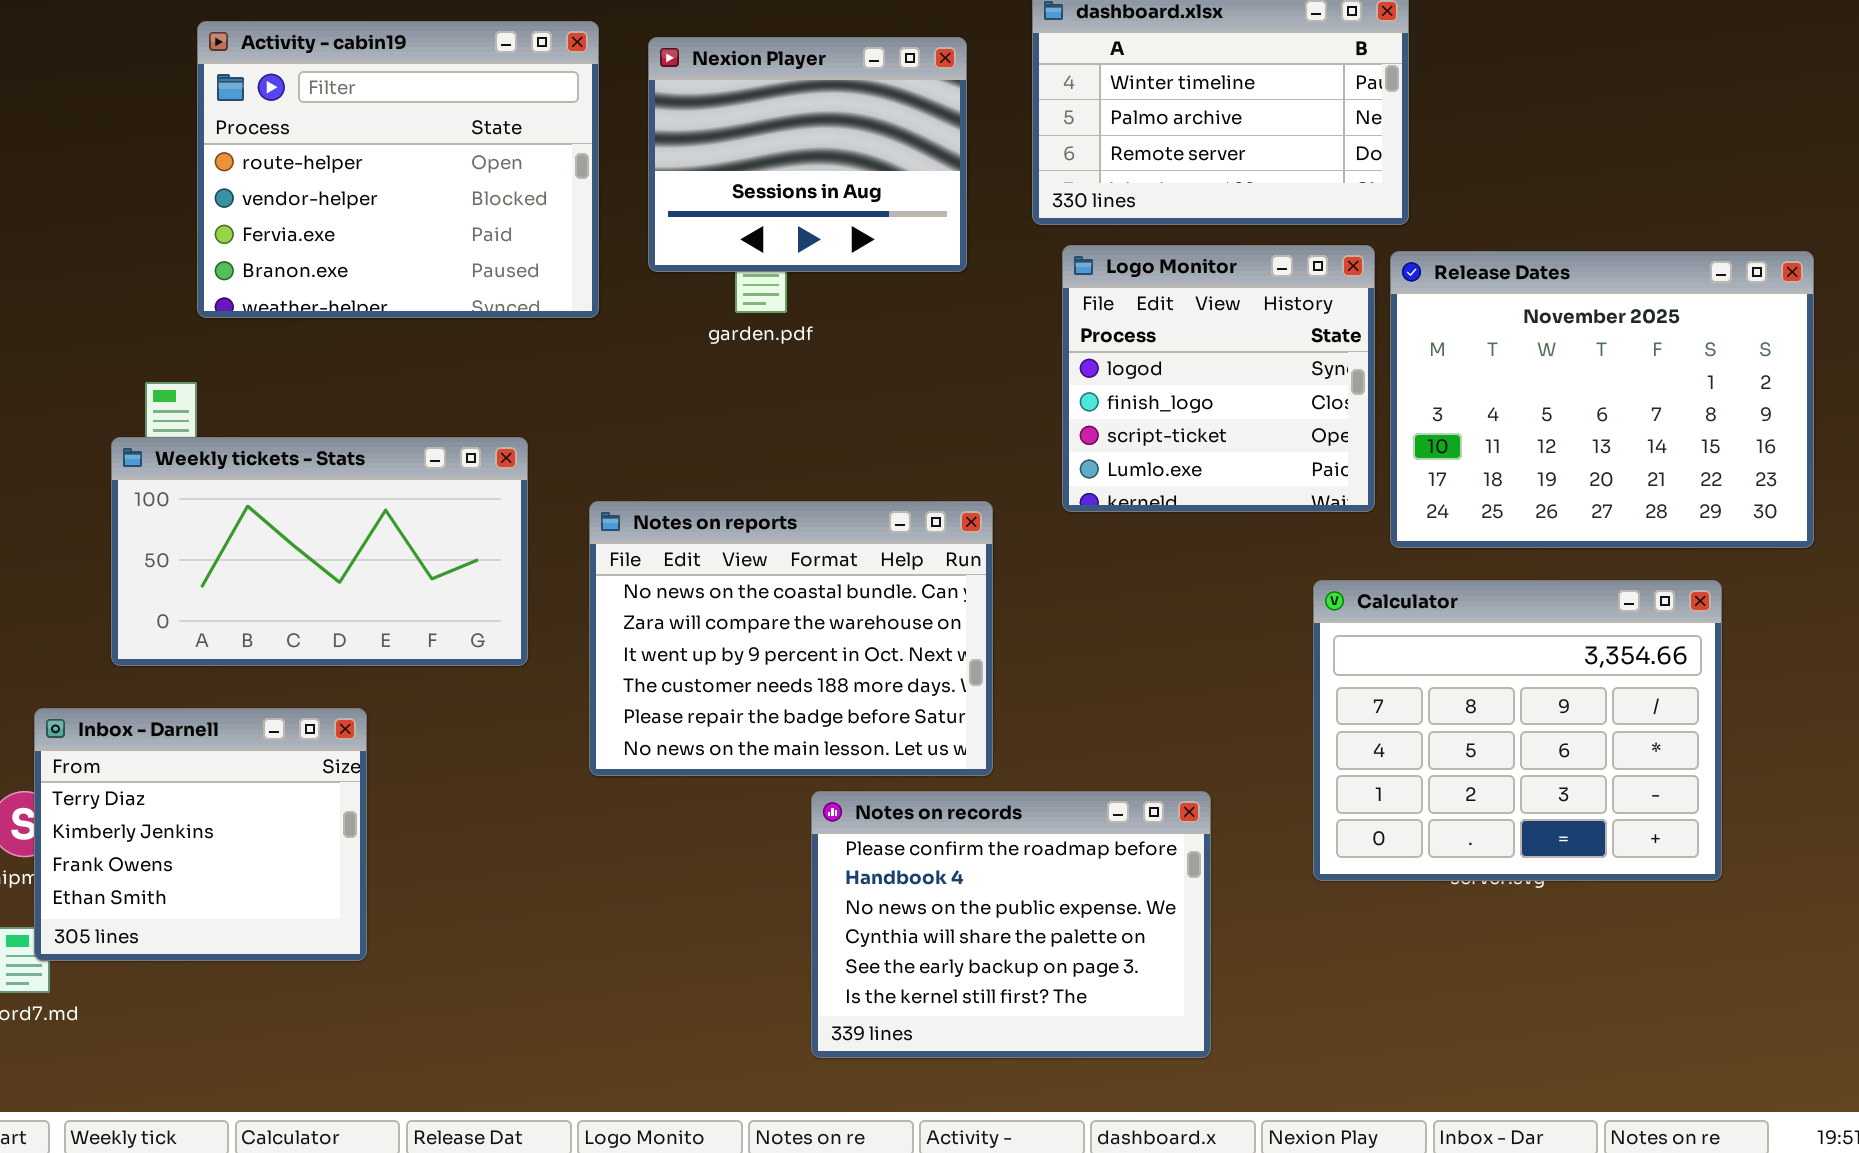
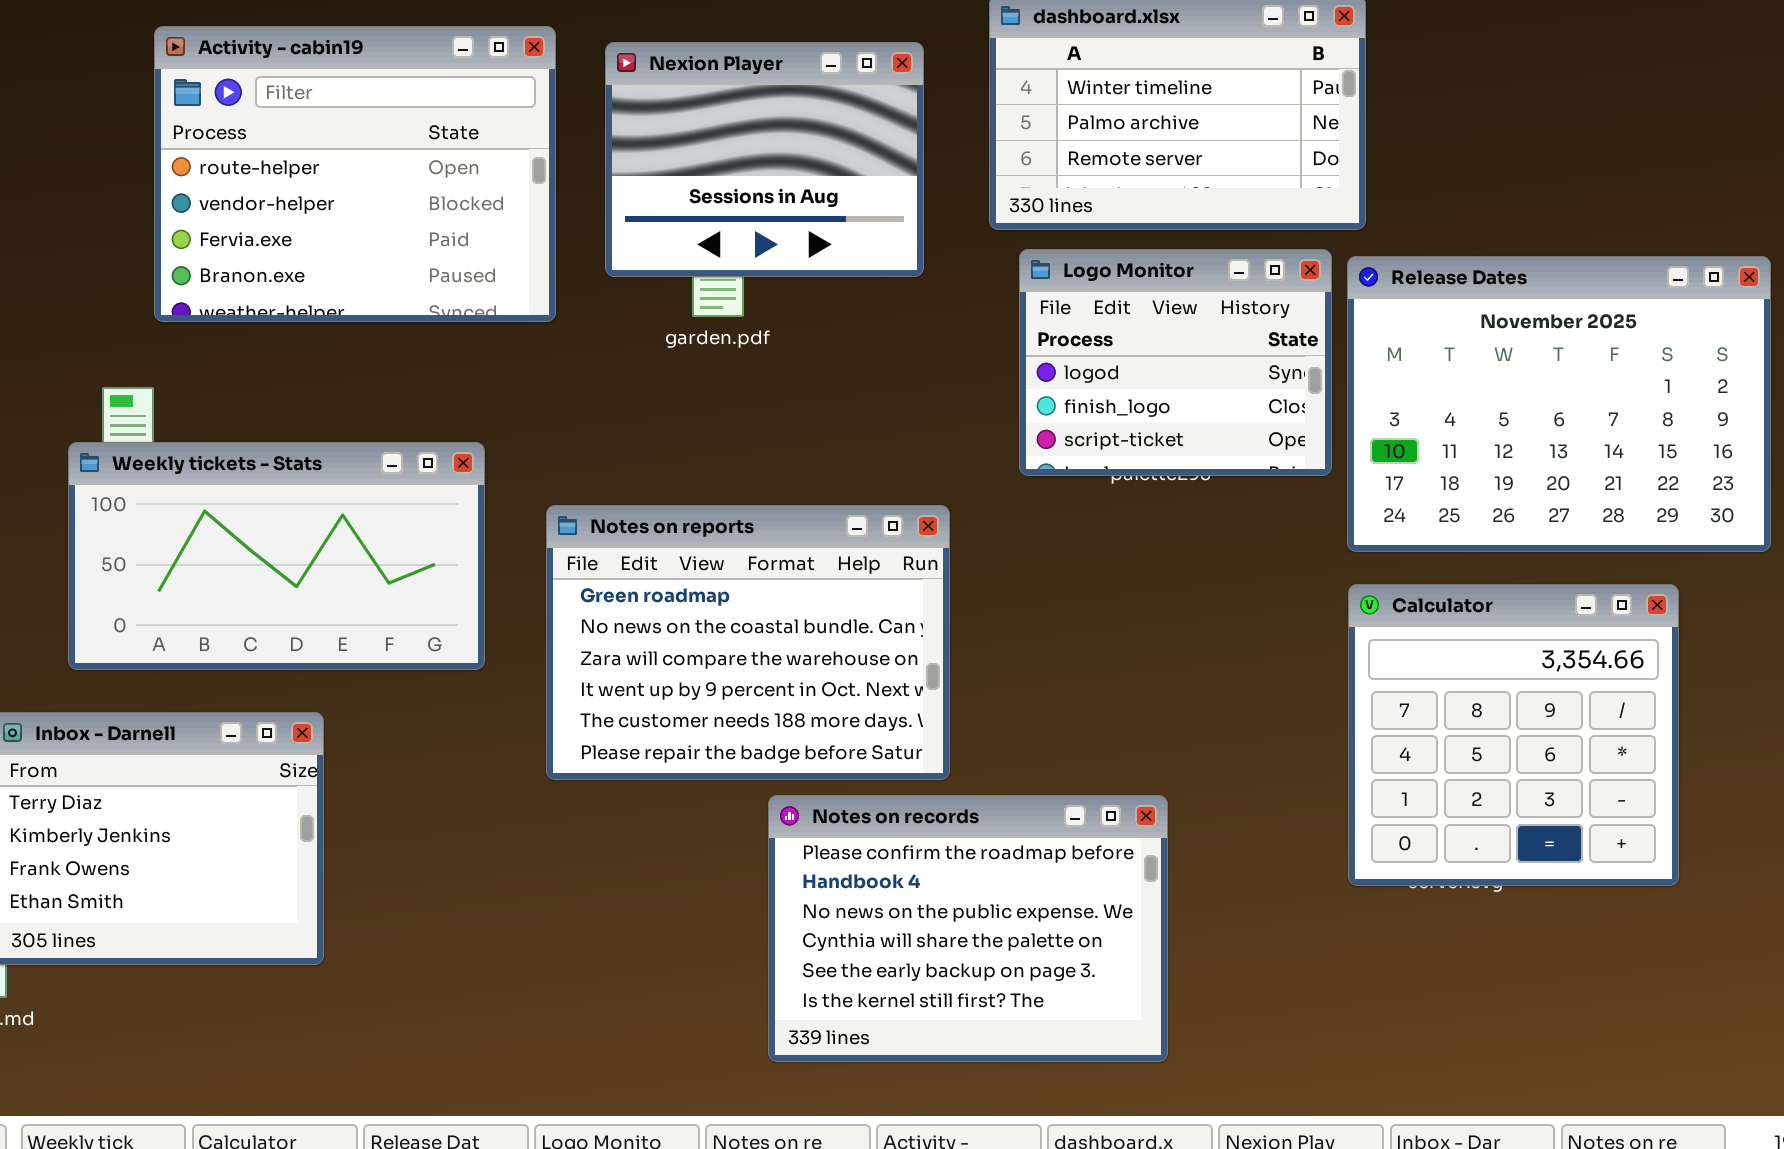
Logo Monitor: [1062,245,1375,512] -> [1019,249,1332,476], resized
Notes on reports: [589,501,993,776] -> [546,505,950,780], scrolled up 1 row
Calculator: [1313,580,1722,881] -> [1348,584,1679,886], resized

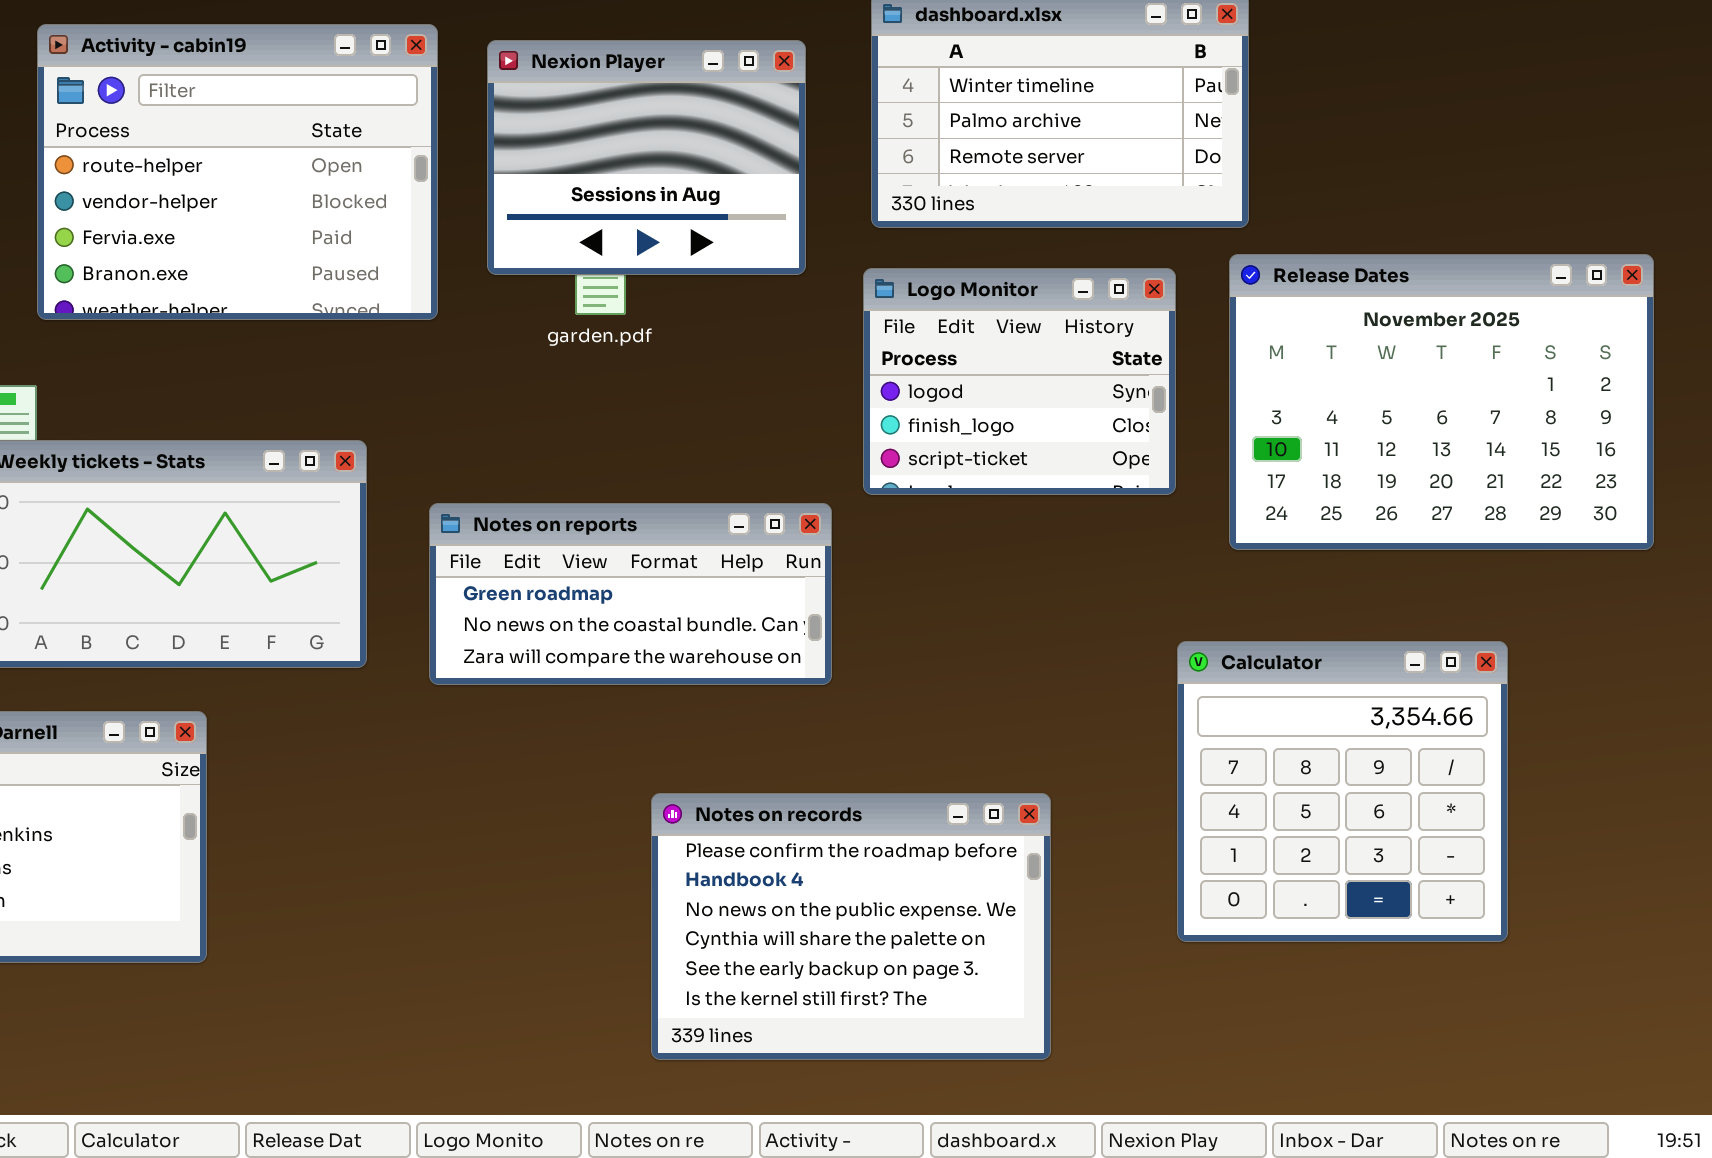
Logo Monitor: [1019,249,1332,476] -> [863,268,1176,495], moved
Notes on reports: [546,505,950,780] -> [429,503,832,685], resized
Calculator: [1348,584,1679,886] -> [1177,641,1508,942], moved

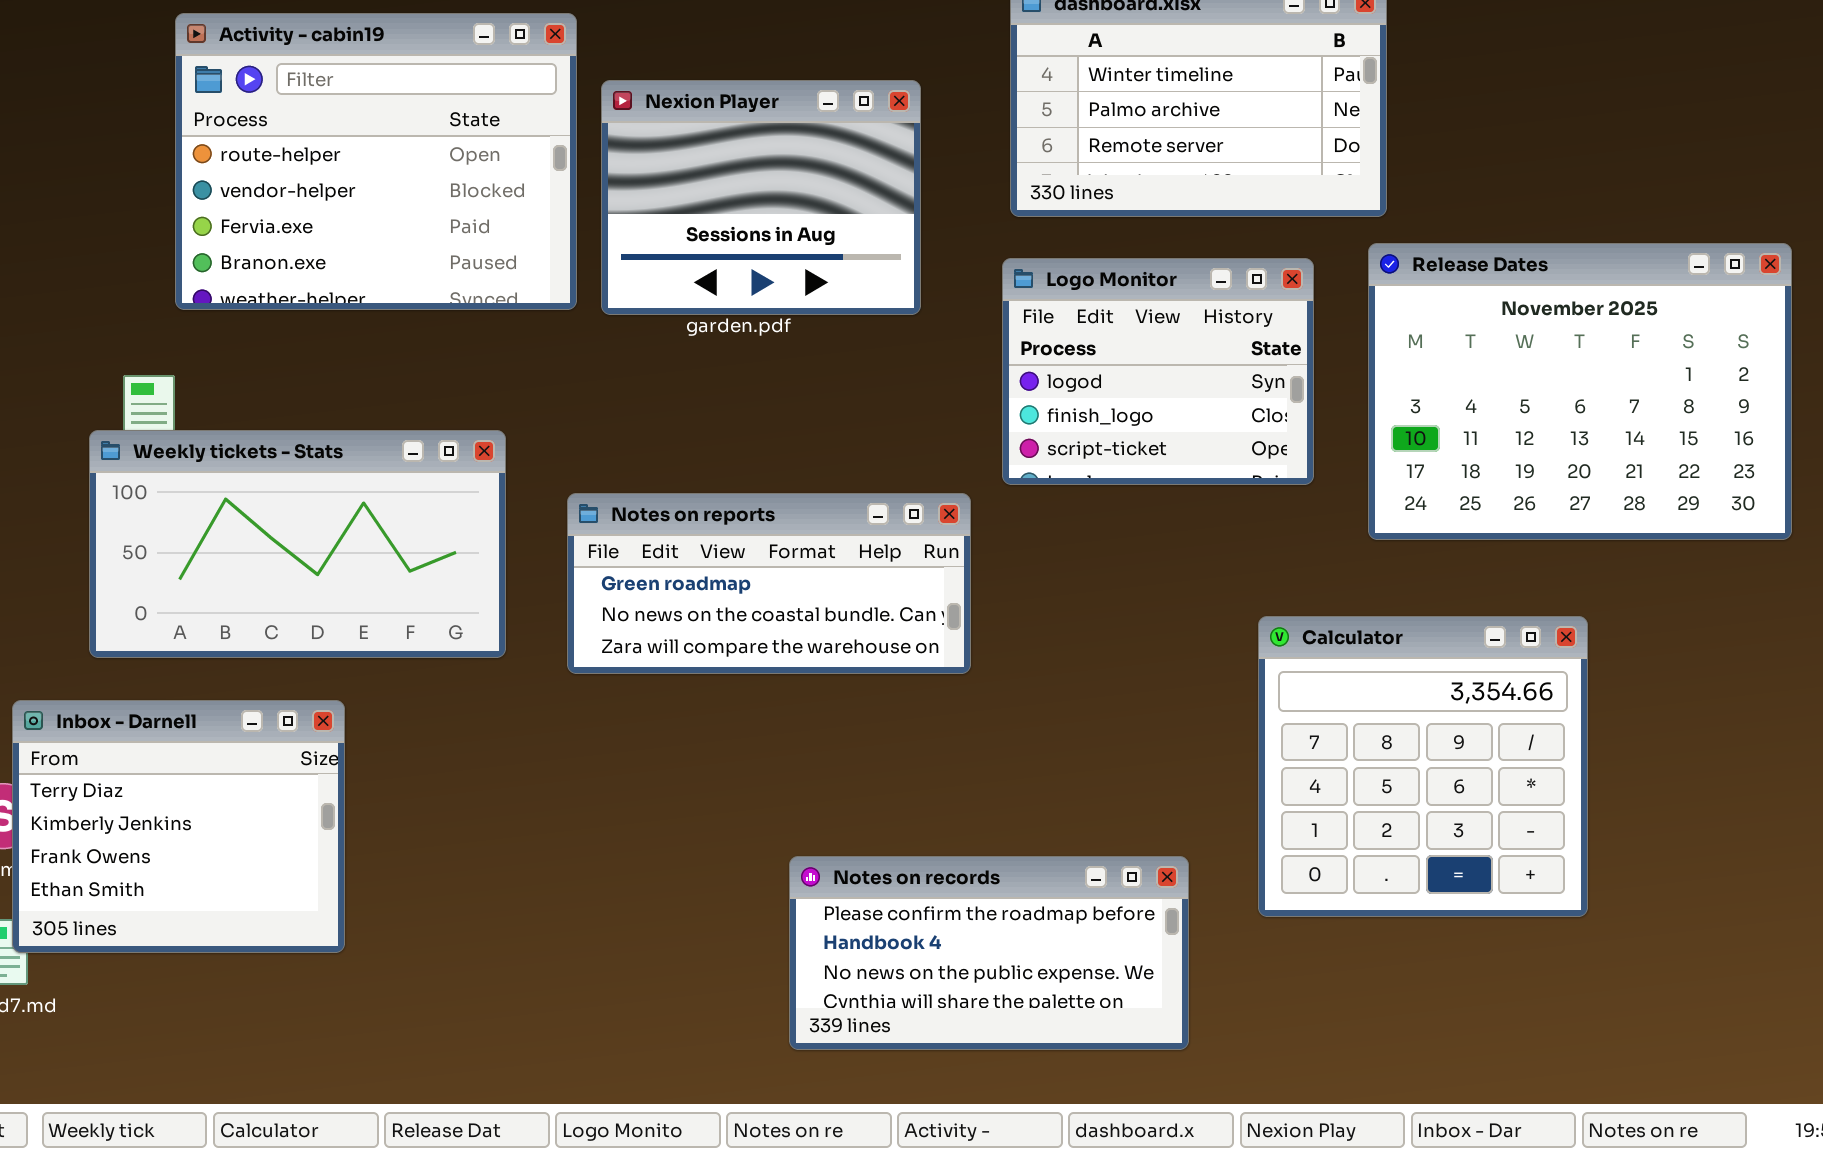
Nexion Player: [487,40,806,275] -> [601,80,921,315], moved
Calculator: [1177,641,1508,942] -> [1258,616,1588,917], moved
Notes on records: [651,793,1051,1060] -> [789,856,1189,1050], resized

